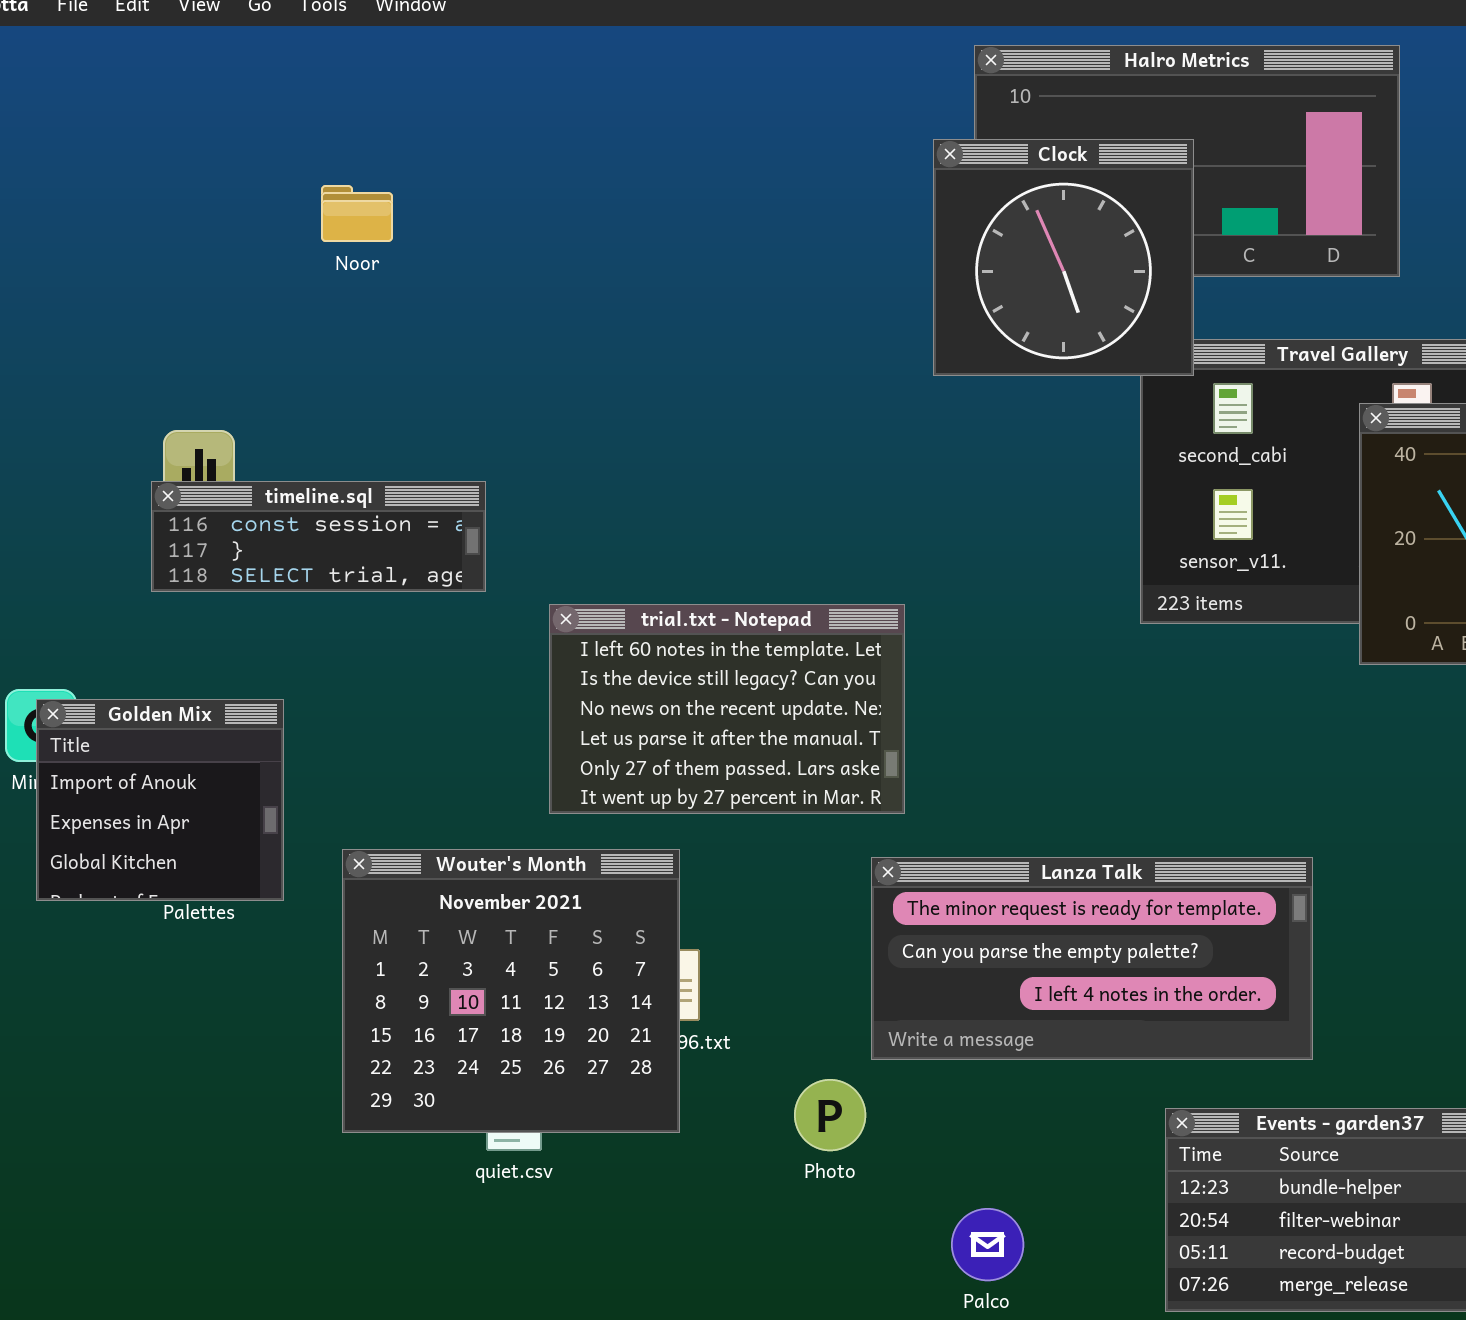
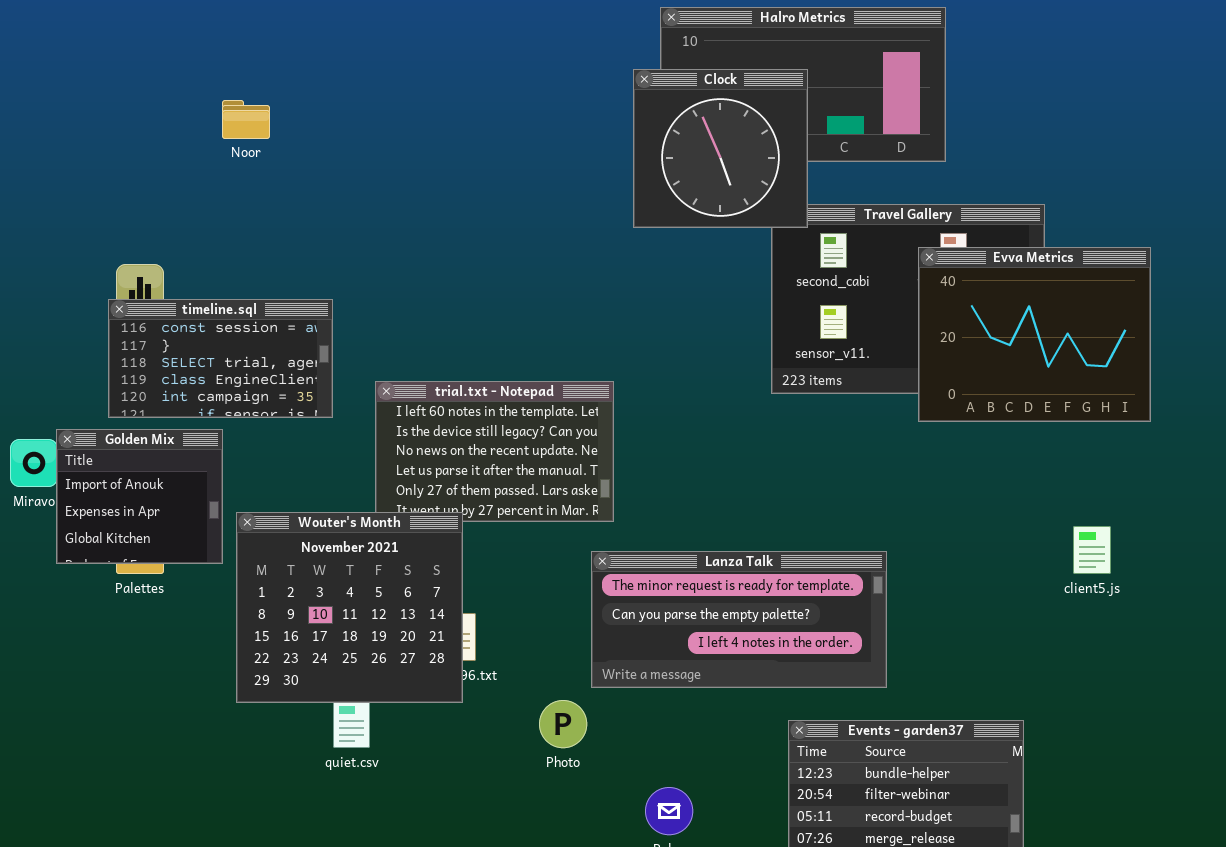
timeline.sql: [151,481,486,592] -> [108,299,333,418], resized
Golden Mix: [36,699,284,901] -> [56,429,223,564], moved
Wouter's Month: [342,849,680,1133] -> [236,512,463,703], moved

